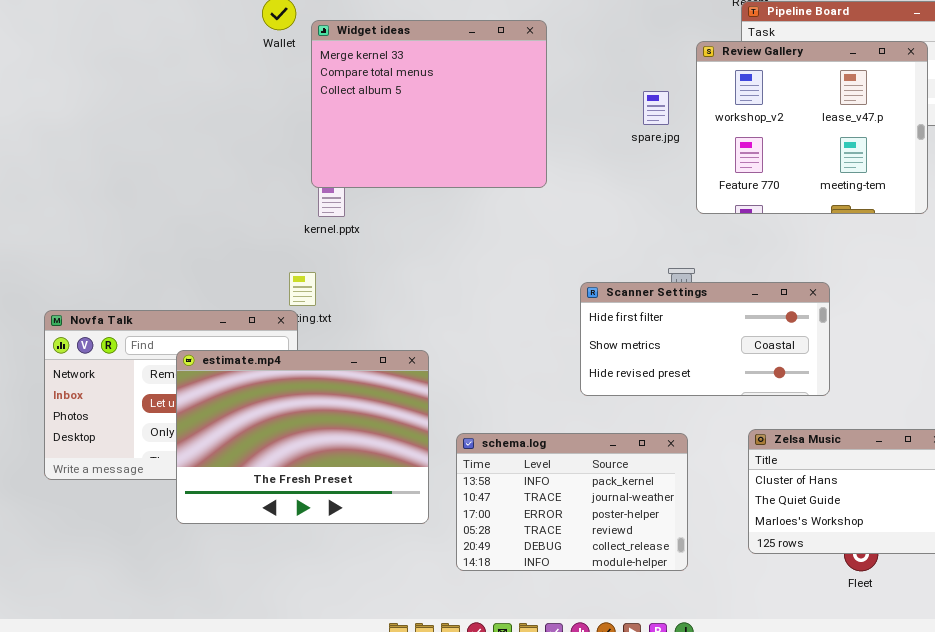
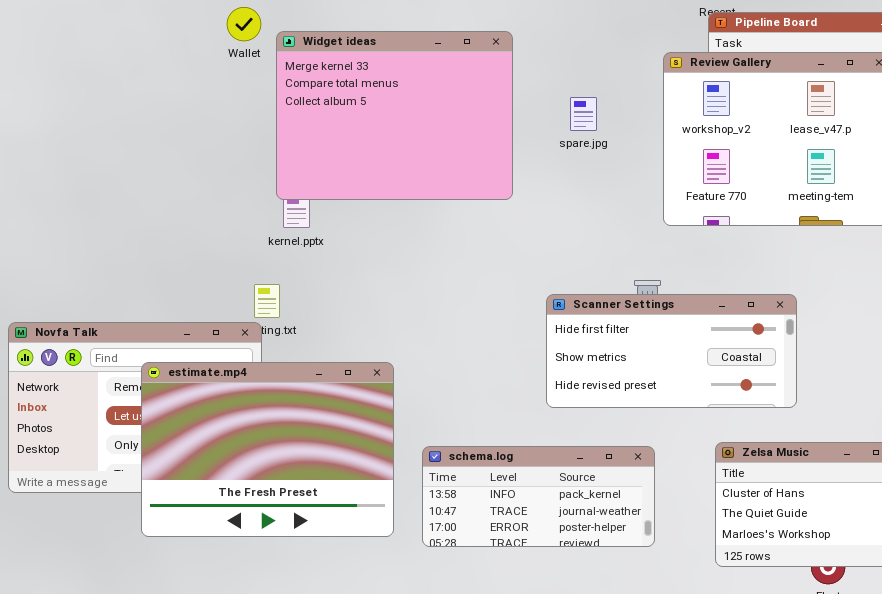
spare.jpg: [643,91,669,125] -> [570,97,597,131], moved
schema.log: [456,433,688,571] -> [422,446,655,547], resized

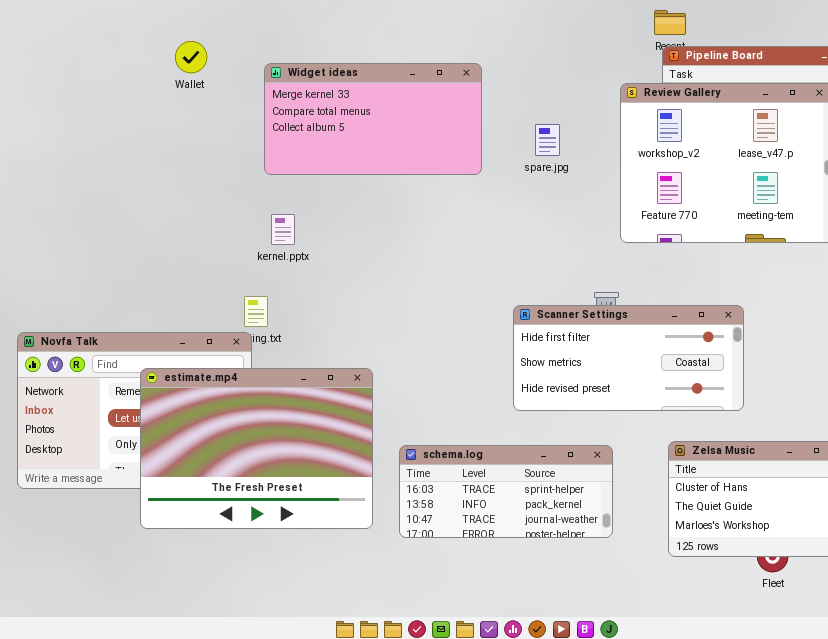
Wallet: [227,7,261,41] -> [175,41,207,73], moved
Widget ideas: [276,31,513,200] -> [264,63,482,175], resized
schema.log: [422,446,655,547] -> [399,445,613,538], scrolled up 1 row

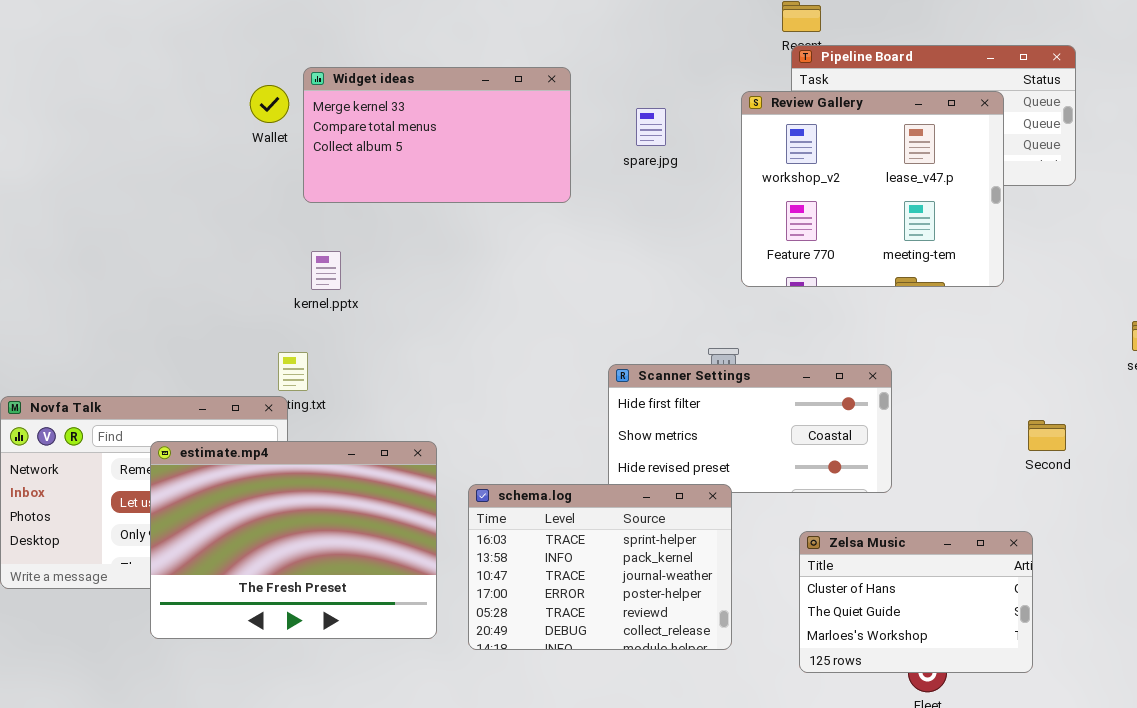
Wallet: [175,41,207,73] -> [250,85,289,123], moved
spare.jpg: [535,124,560,156] -> [636,108,666,146], moved
schema.log: [399,445,613,538] -> [468,484,732,650], resized

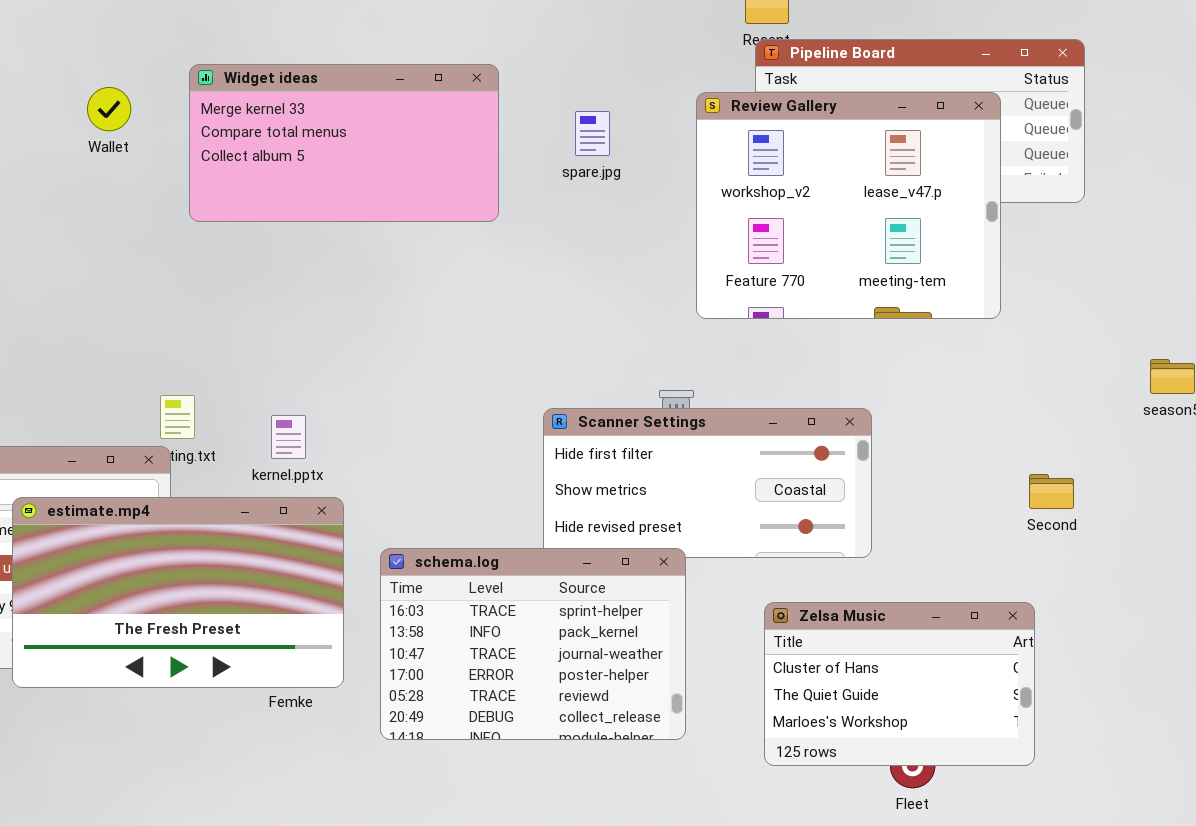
Wallet: [250,85,289,123] -> [87,87,131,131], moved
kernel.pptx: [311,251,341,290] -> [271,415,306,459], moved
estimate.mp4: [150,441,437,639] -> [12,497,344,688], resized

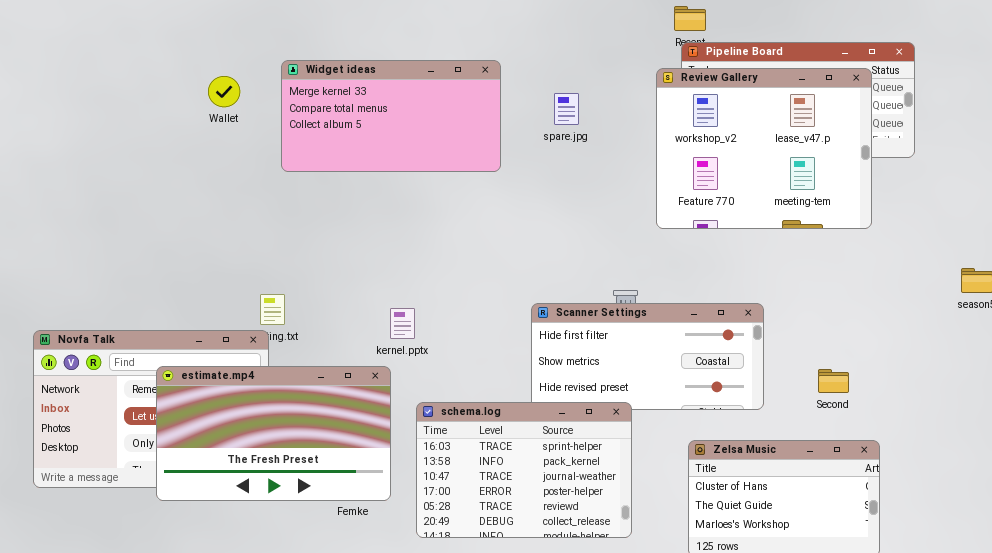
Review Gallery: [696,92,1001,319] -> [656,68,872,229], moved
kernel.pptx: [271,415,306,459] -> [390,308,415,339], moved
Second: [1029,474,1074,509] -> [818,369,849,393], moved

